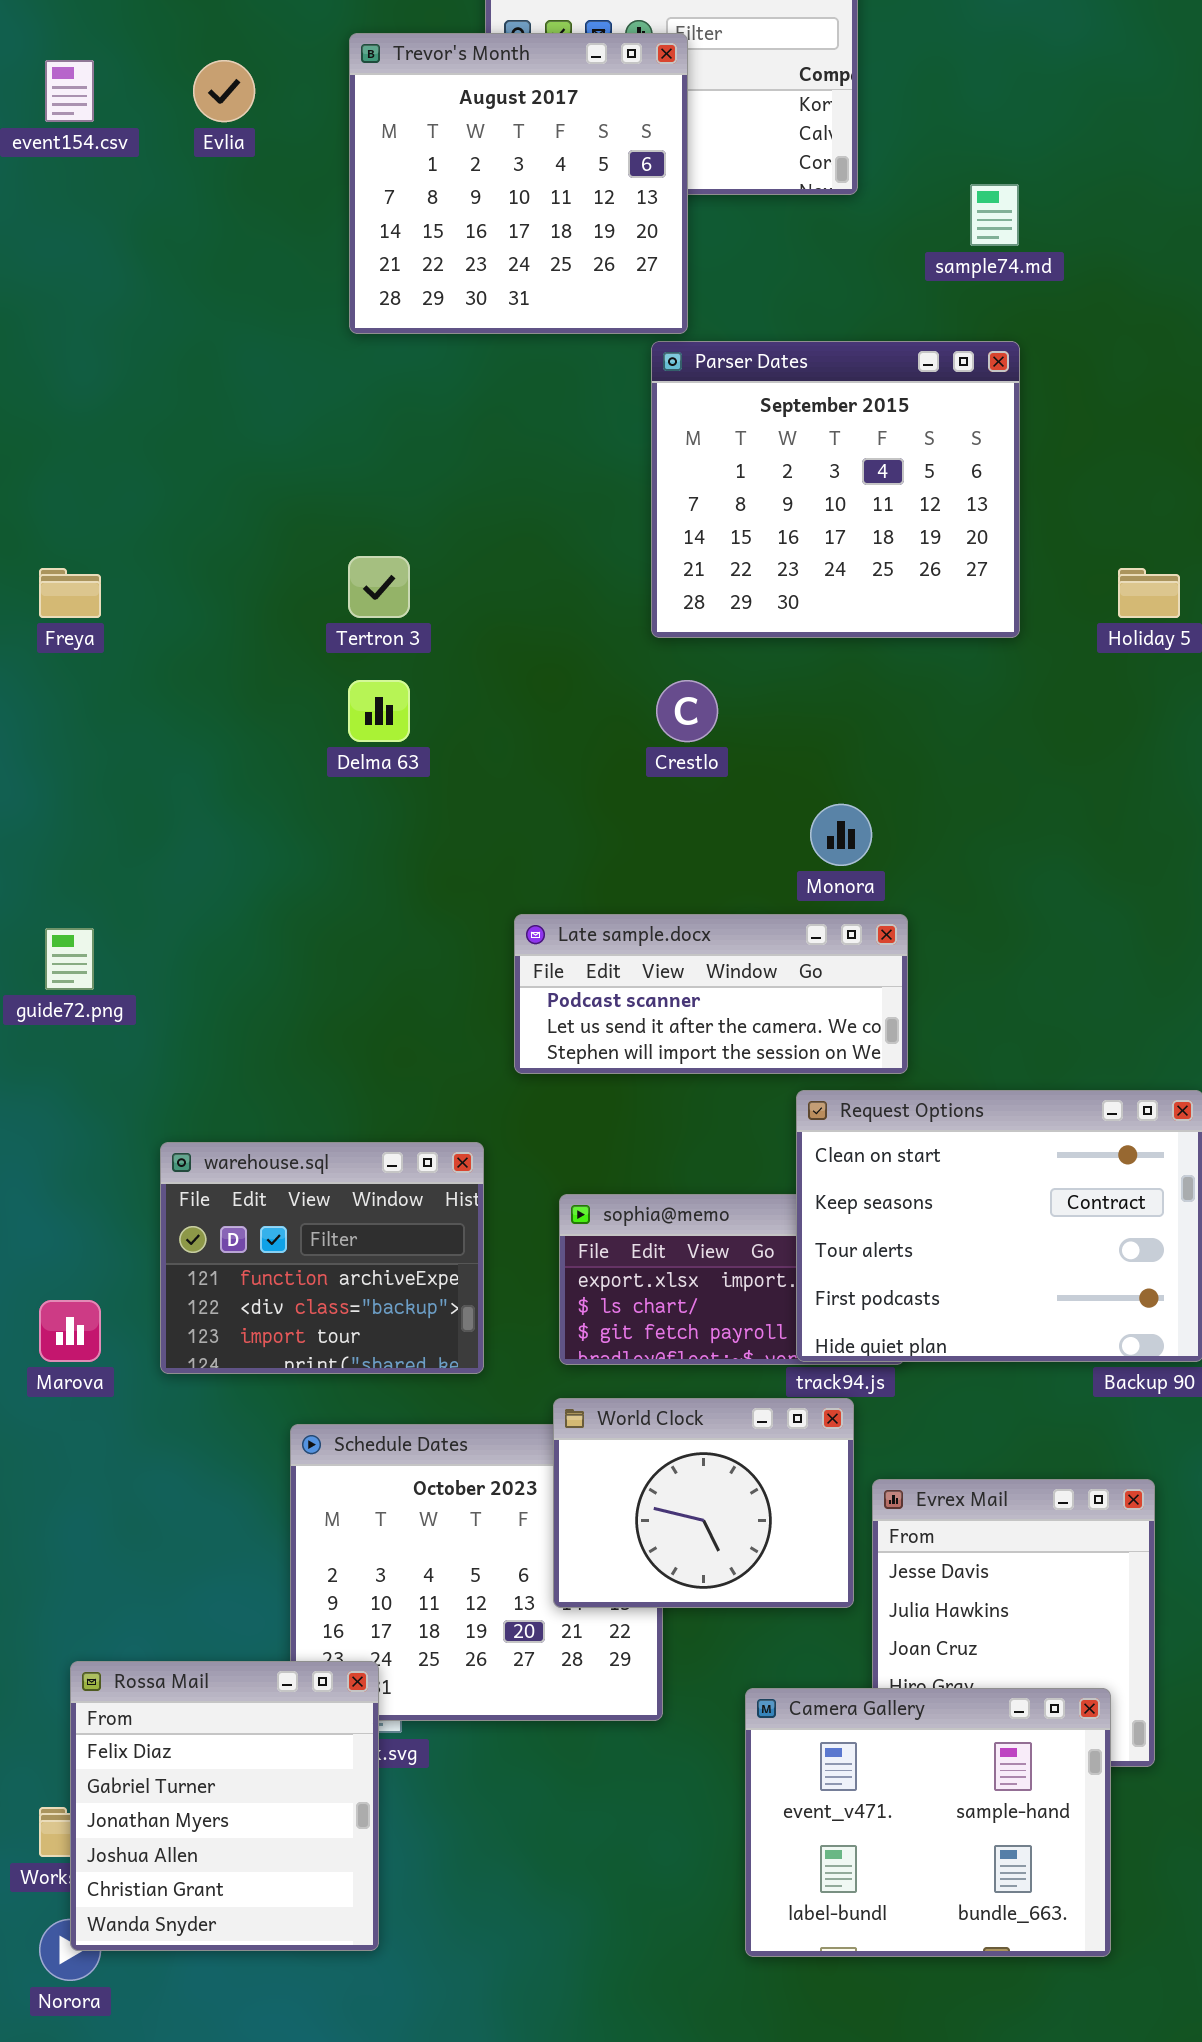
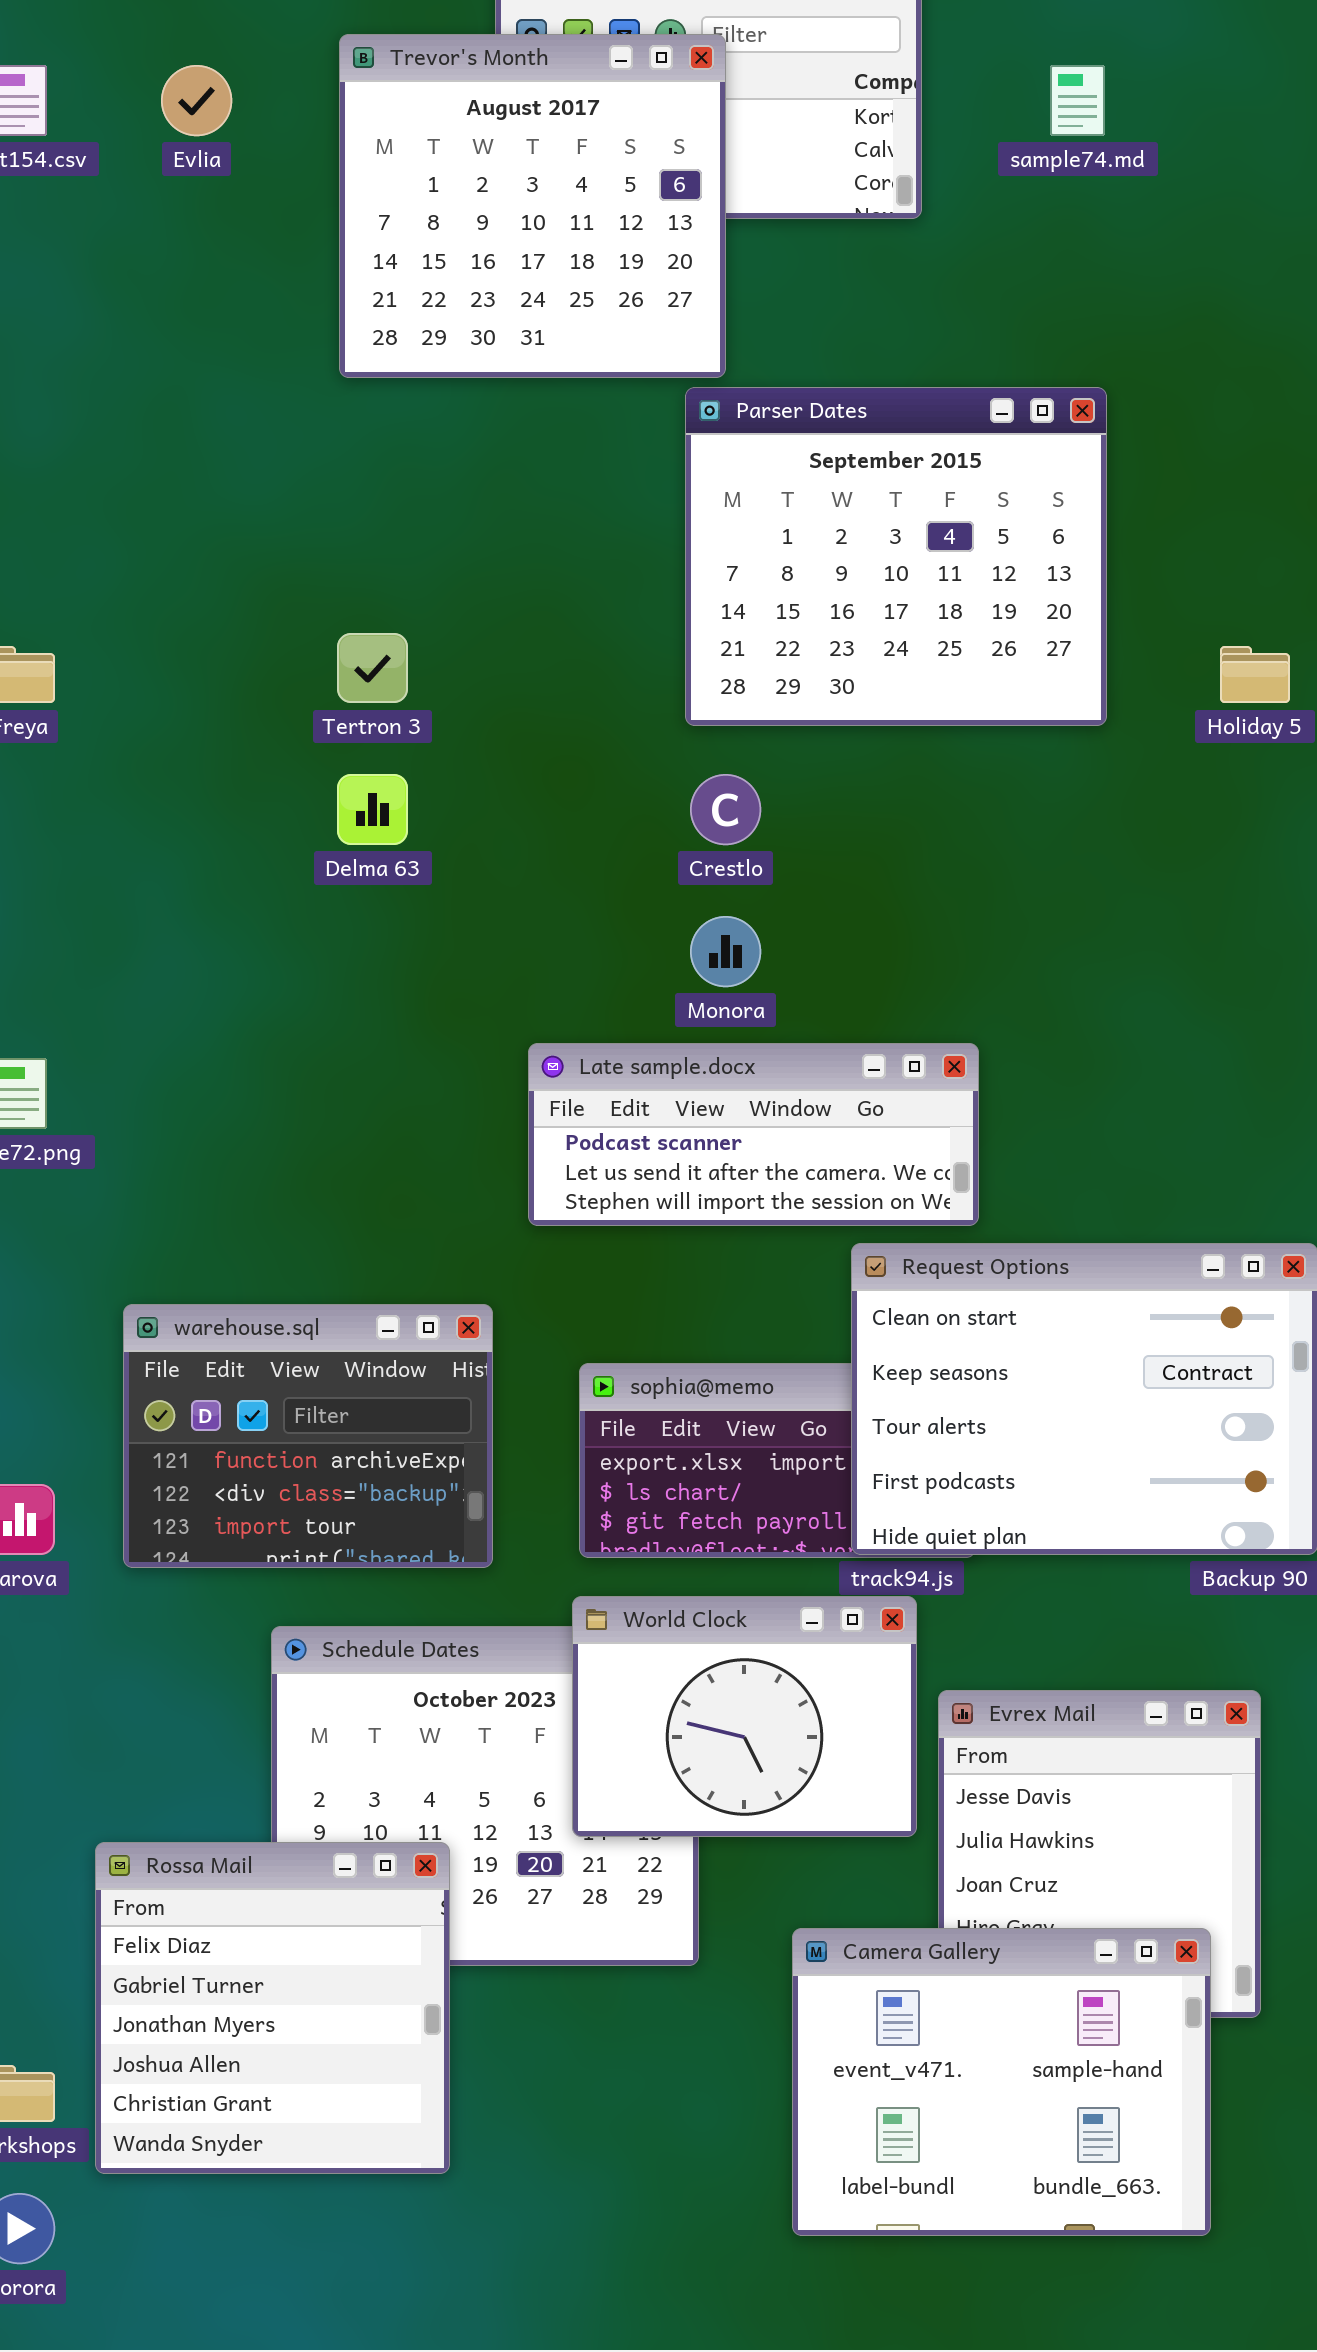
sample74.md: [970,184,1019,246] -> [1050,65,1105,136], moved
Monora: [810,804,872,866] -> [690,916,761,987], moved
Rossa Mail: [70,1661,379,1951] -> [95,1842,450,2174], moved

